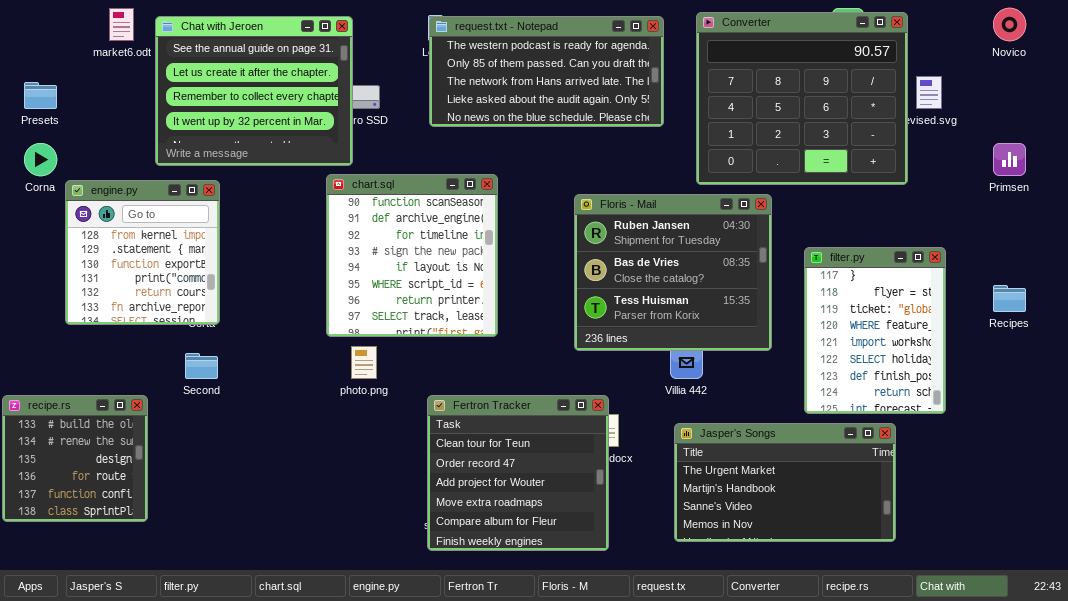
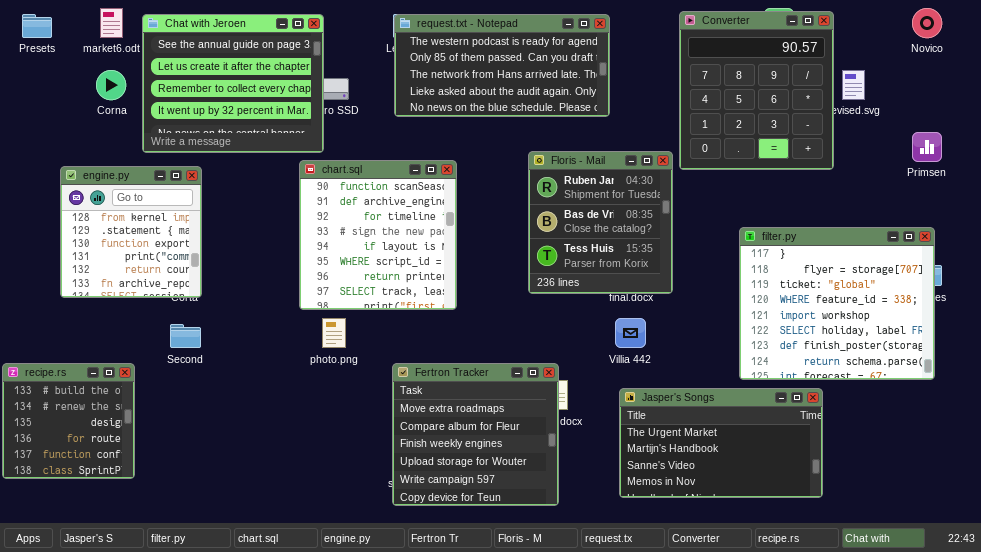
Converter: [696,12,908,185] -> [679,11,834,170], resized
Presets: [24,82,57,109] -> [22,14,52,38], moved
Corna: [24,143,57,176] -> [96,70,126,100], moved
Floris - Mail: [574,194,772,351] -> [528,151,673,294], moved, resized
filter.py: [804,247,946,414] -> [739,227,935,380], resized
Fertron Tracker: [427,395,609,551] -> [392,363,559,506], scrolled down 3 rows

